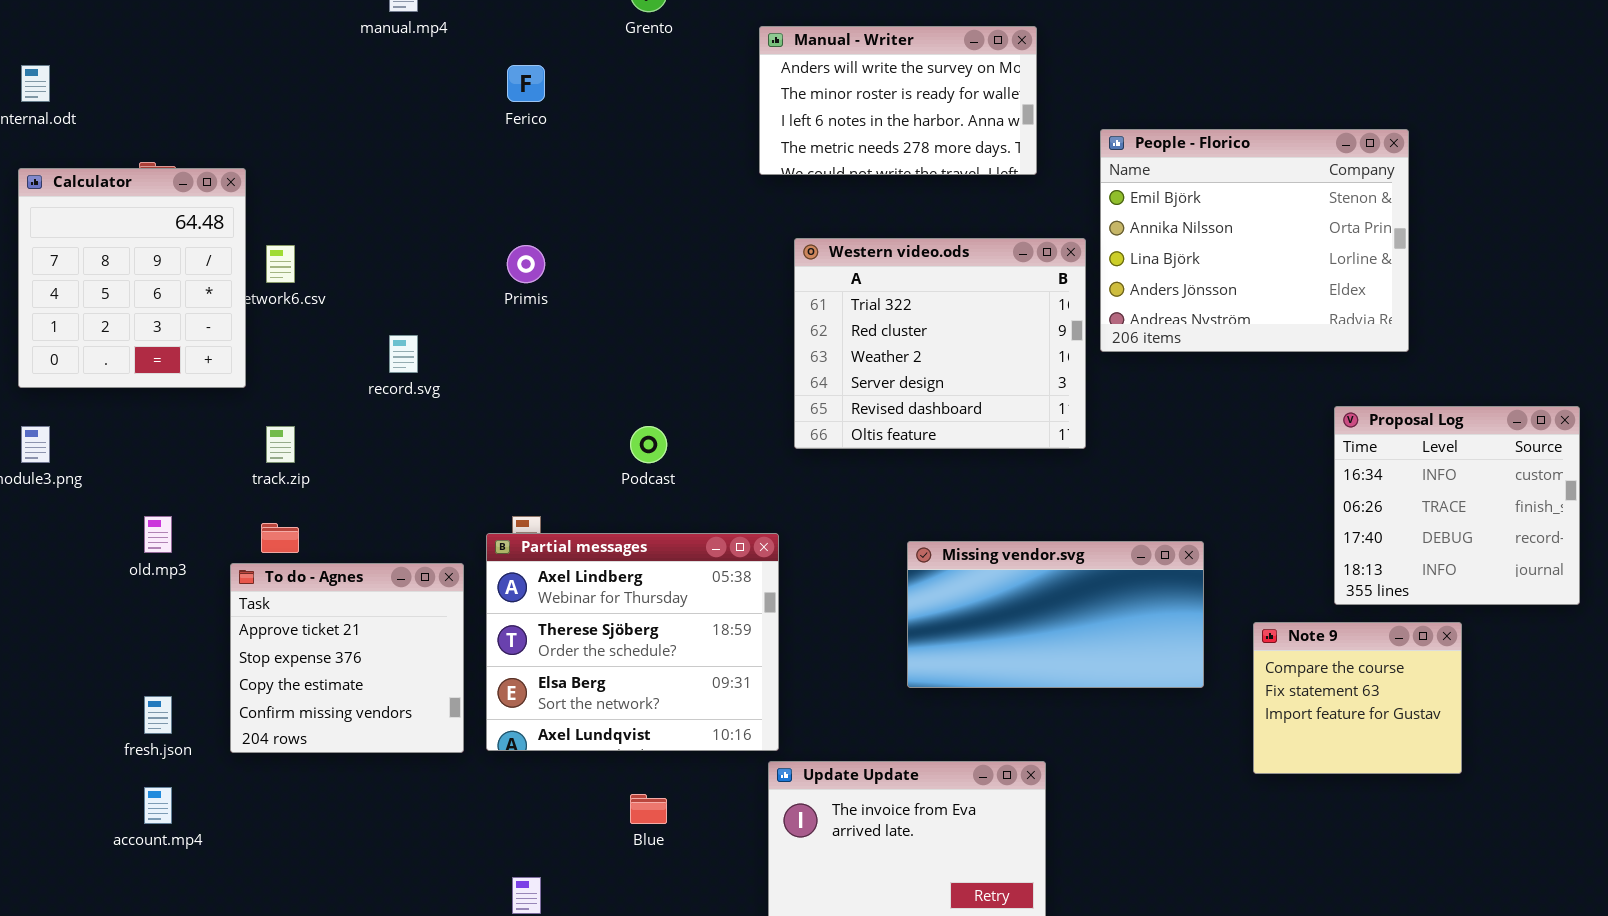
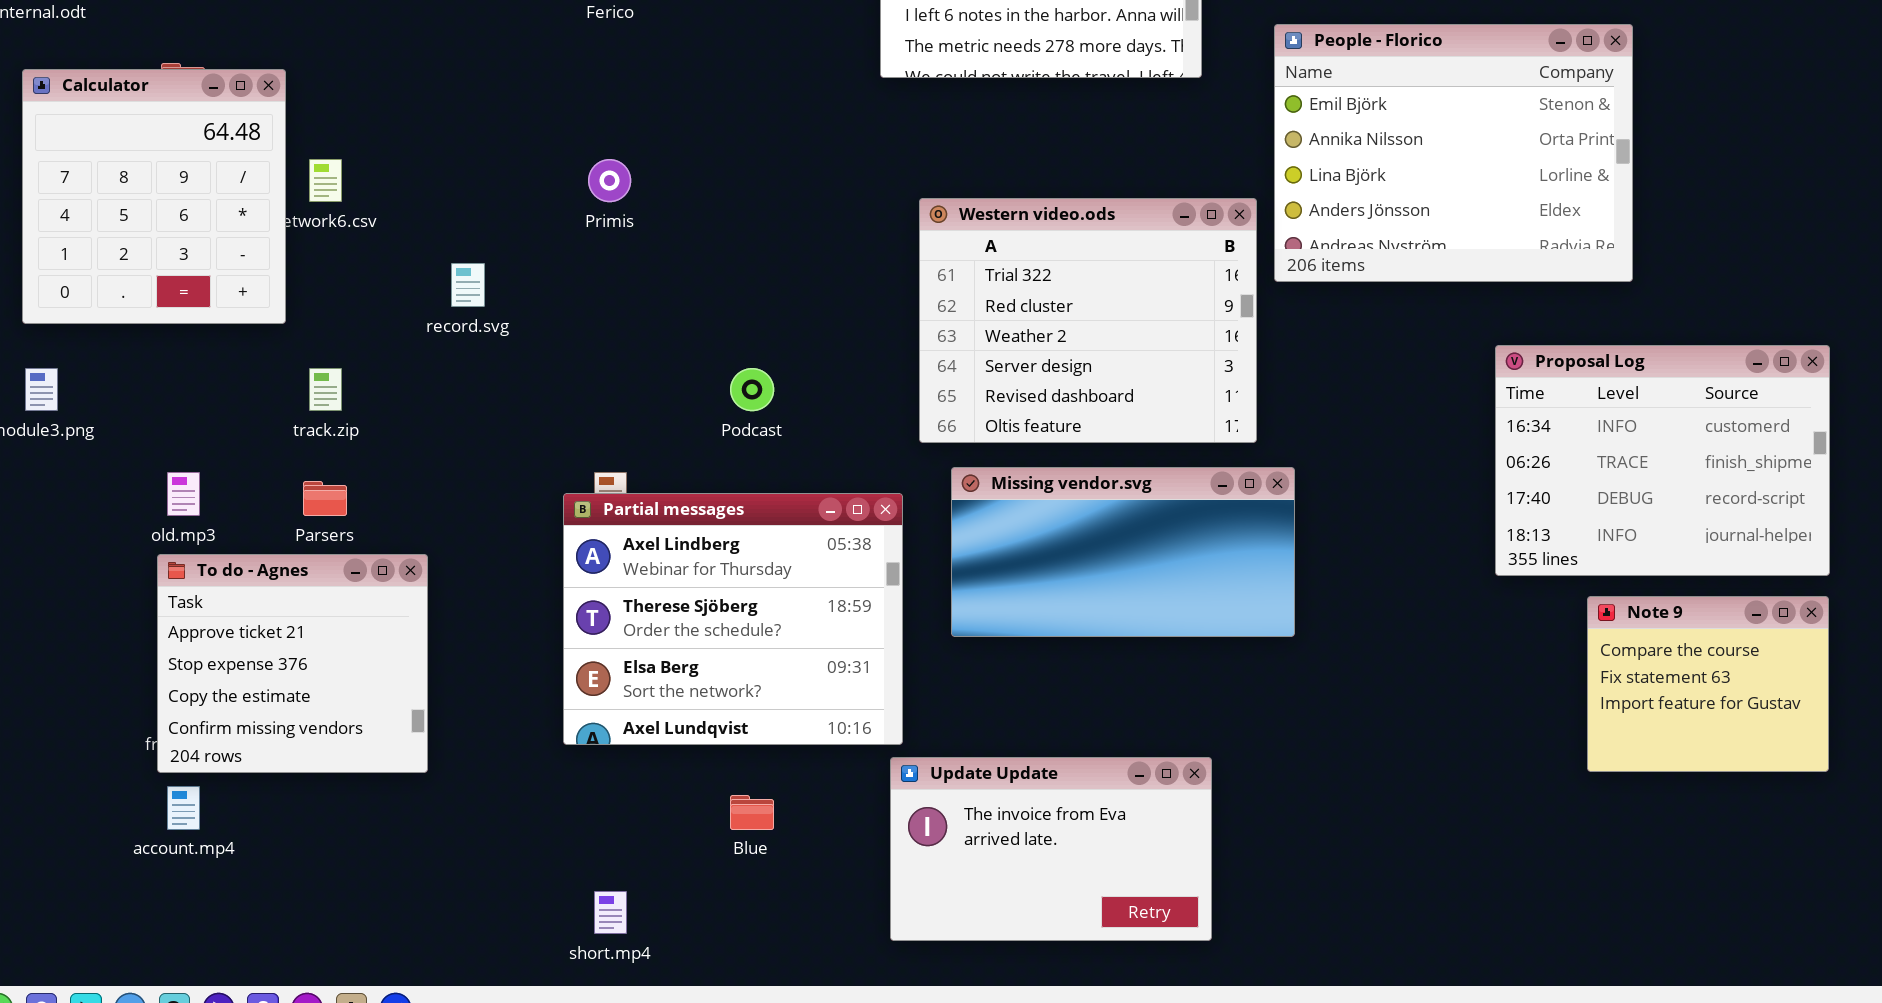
Western video.ods: [794,238,1086,449] -> [919,198,1257,443], moved
Proposal Log: [1334,406,1580,605] -> [1495,345,1830,576], resized
Missing vendor.svg: [907,541,1204,688] -> [951,467,1295,637], moved
To do - Agnes: [230,563,464,753] -> [157,554,428,773], moved
Note 9: [1253,622,1462,774] -> [1587,596,1829,772], moved

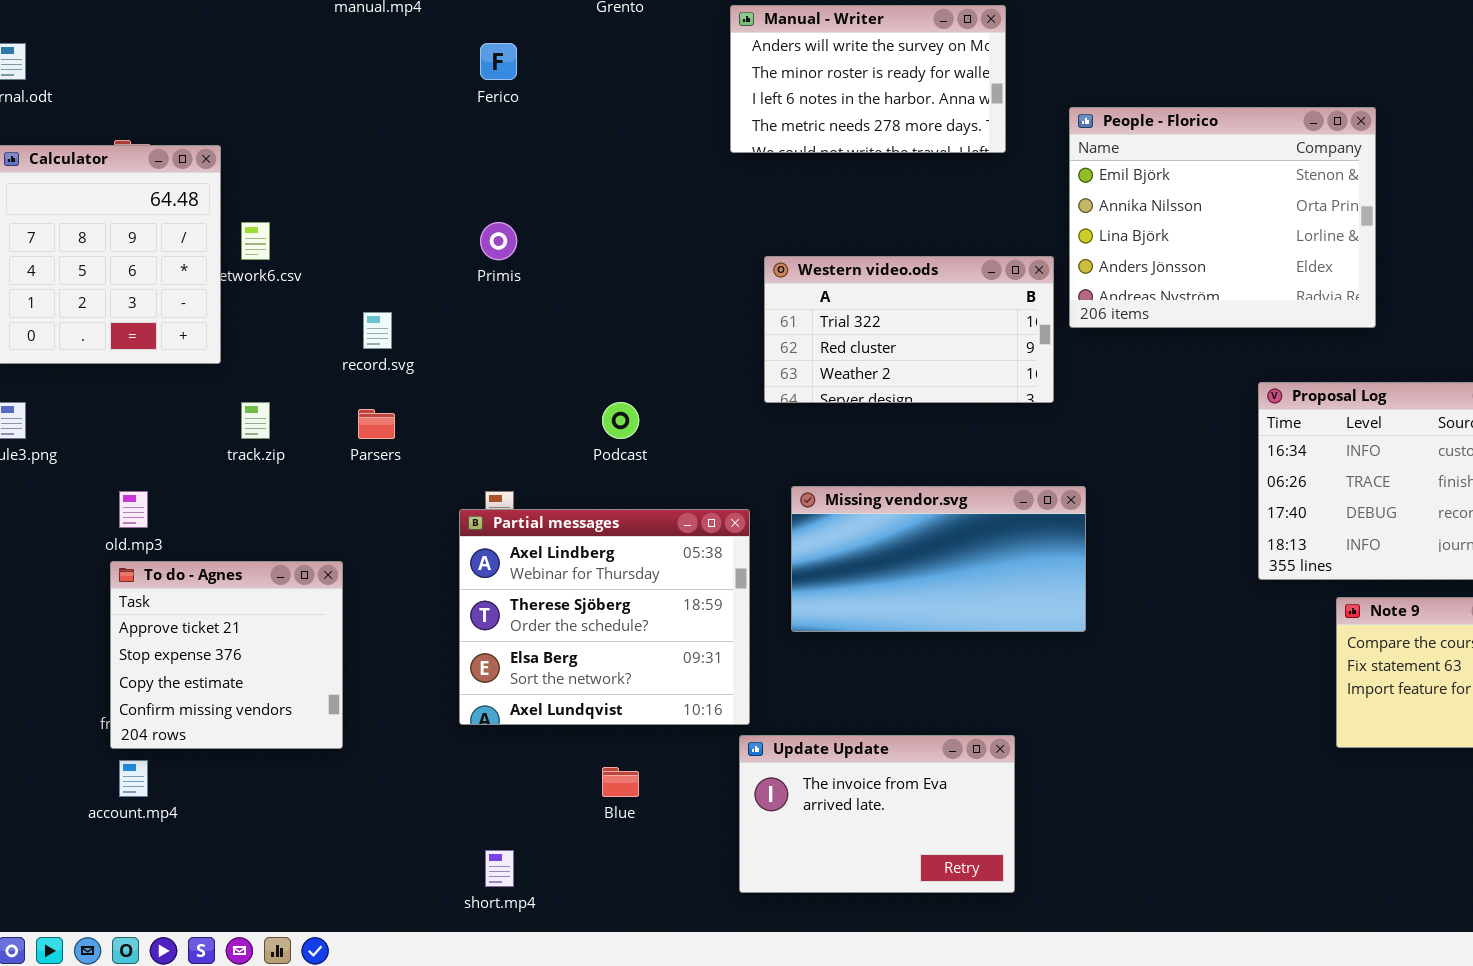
Western video.ods: [919,198,1257,443] -> [764,256,1054,403], resized
Parsers: [303,481,347,516] -> [358,409,395,439], moved

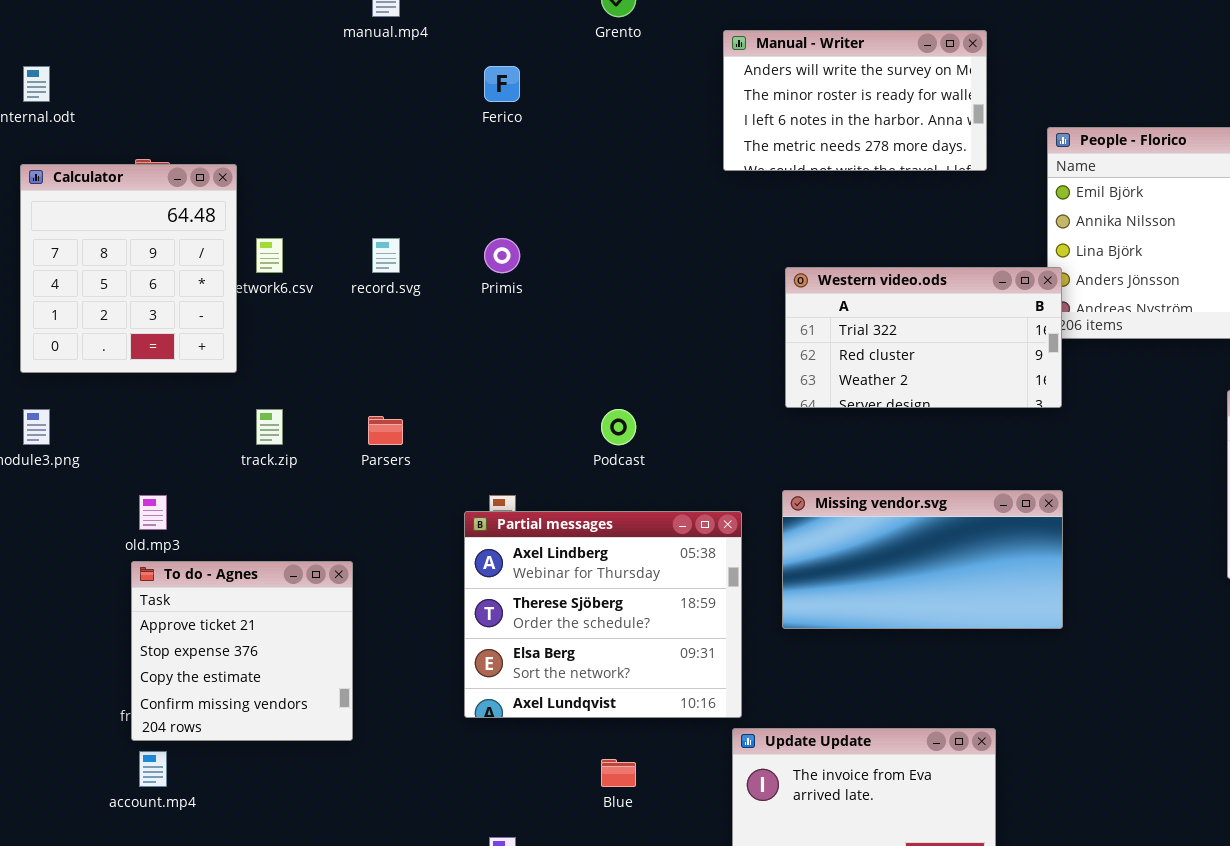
Western video.ods: [764,256,1054,403] -> [785,267,1062,408], moved
record.svg: [363,312,392,349] -> [372,238,400,273], moved

